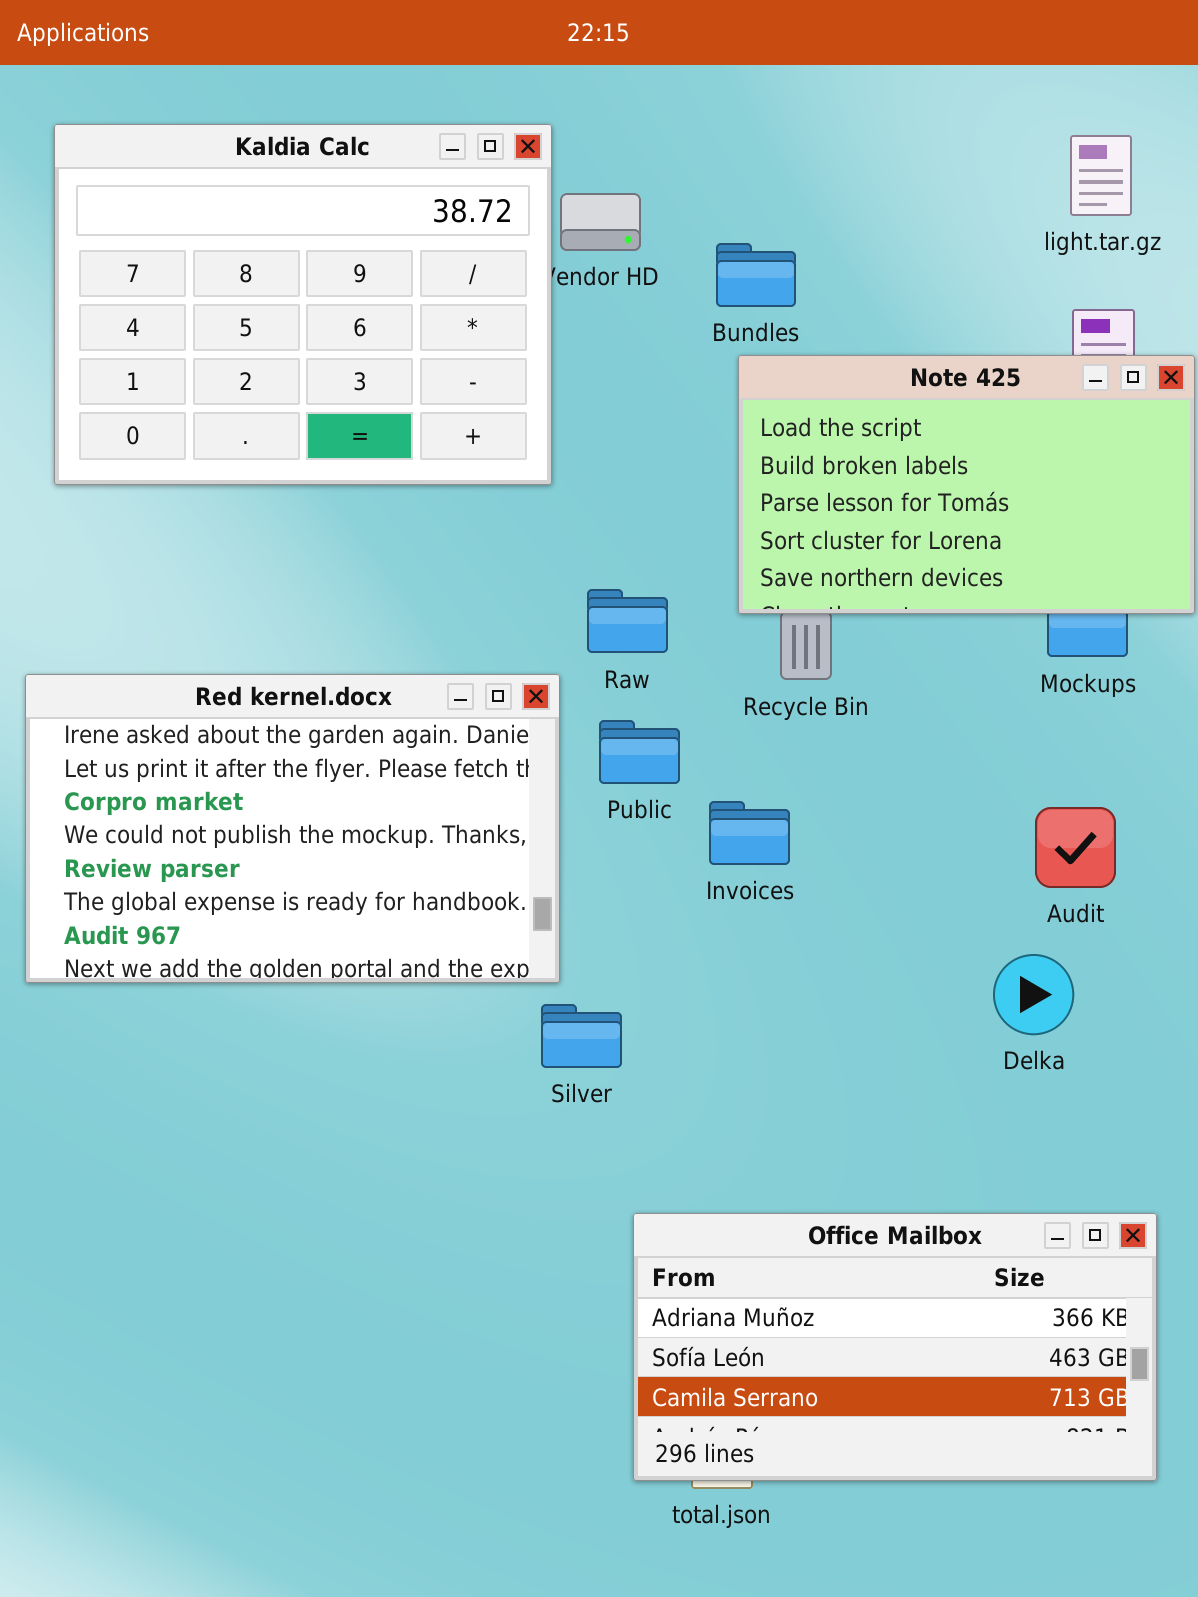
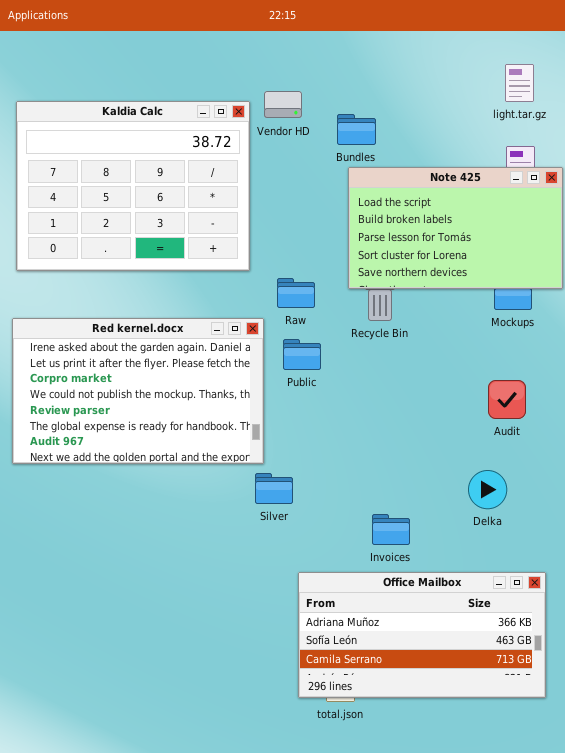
Kaldia Calc: [54,124,552,485] -> [16,101,250,271], moved
Invoices: [709,801,790,865] -> [372,514,410,545], moved
Delka: [993,954,1074,1035] -> [468,470,507,509], moved

